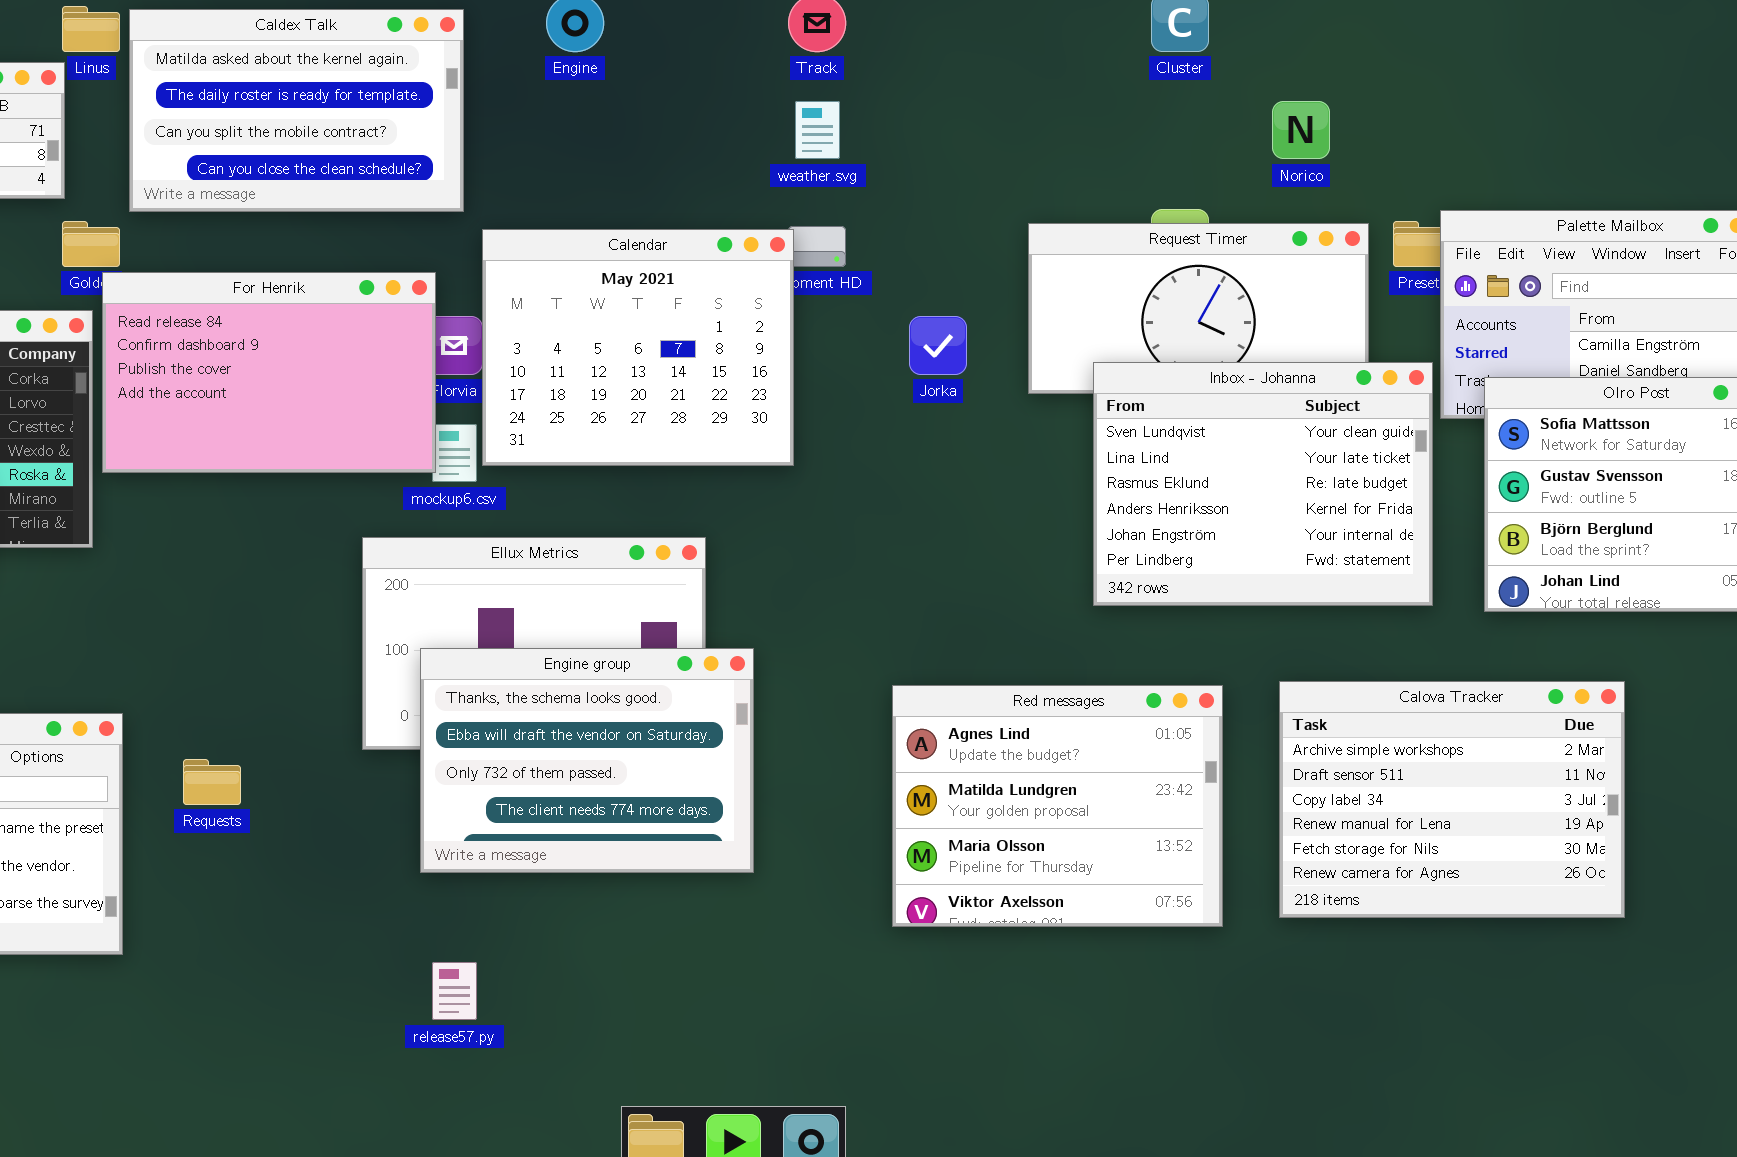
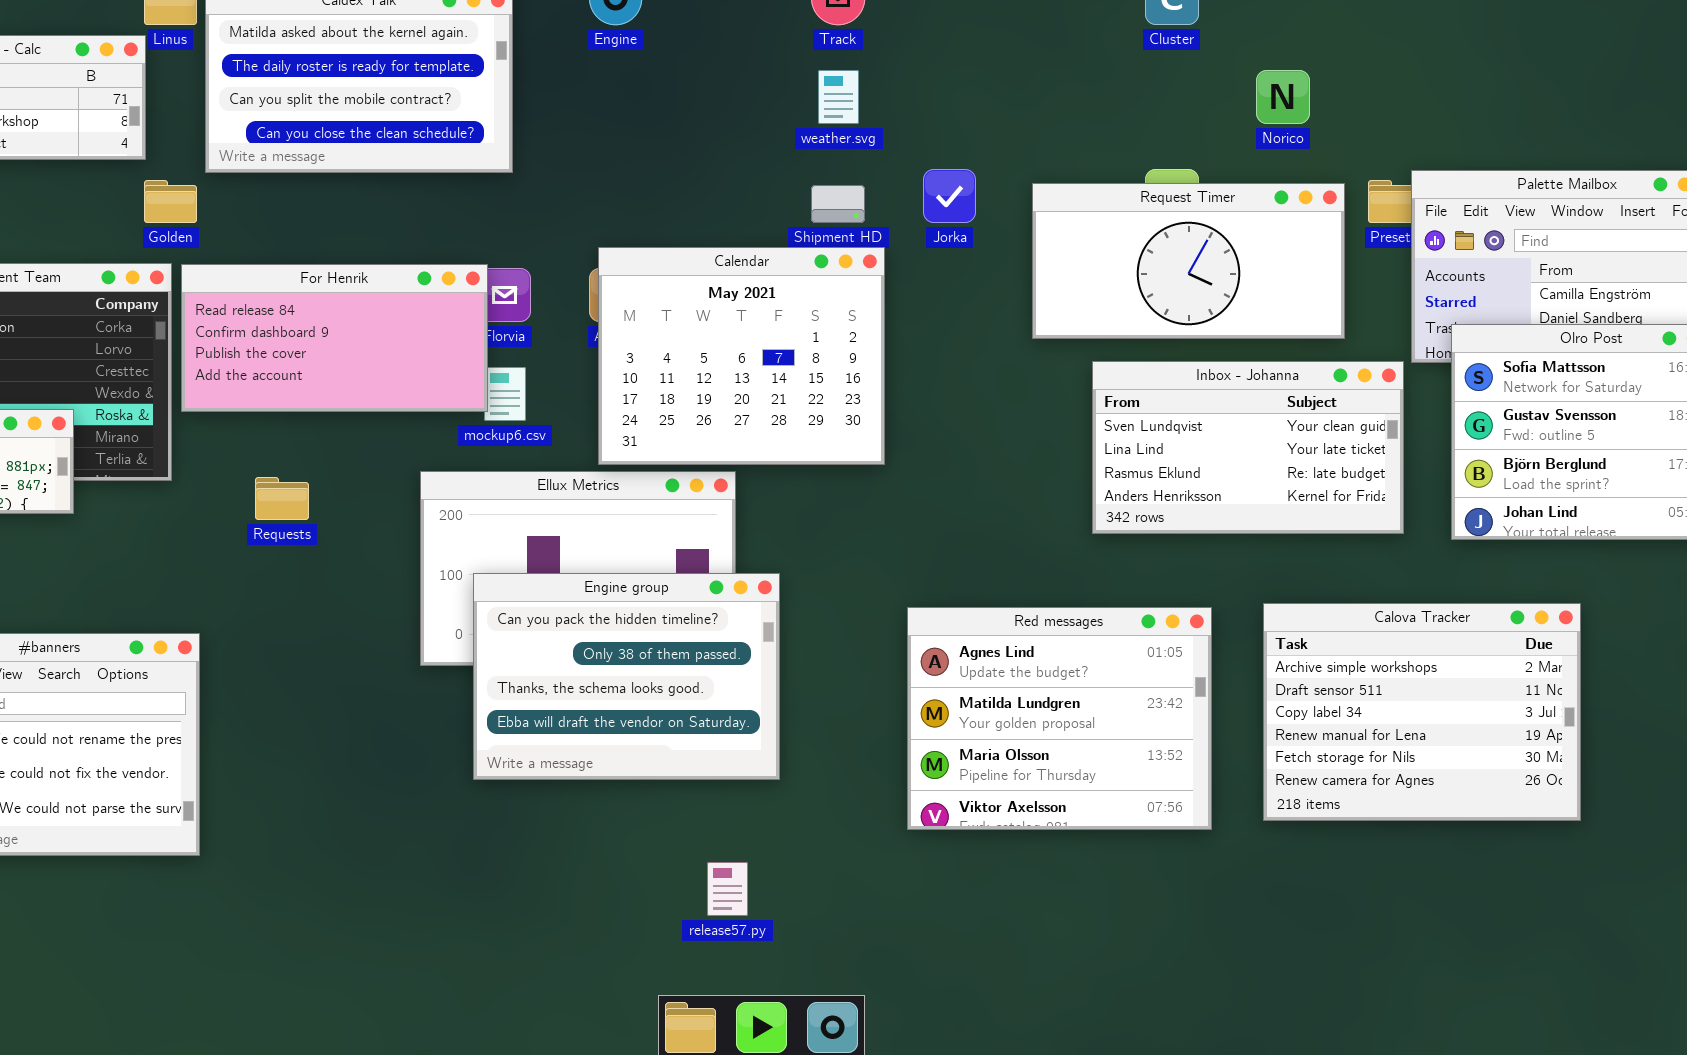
Calendar: [482,229,794,466] -> [598,247,885,465], moved
For Henrik: [102,272,436,473] -> [181,264,488,412], resized
Jorka: [909,316,967,375] -> [923,169,976,223], moved
Inbox - Johanna: [1093,362,1433,606] -> [1092,361,1404,534], resized
Engine group: [420,648,754,873] -> [473,573,780,780], scrolled up 2 rows
Requests: [183,759,241,805] -> [255,477,309,520], moved
release57.py: [432,962,477,1020] -> [707,862,748,916], moved

